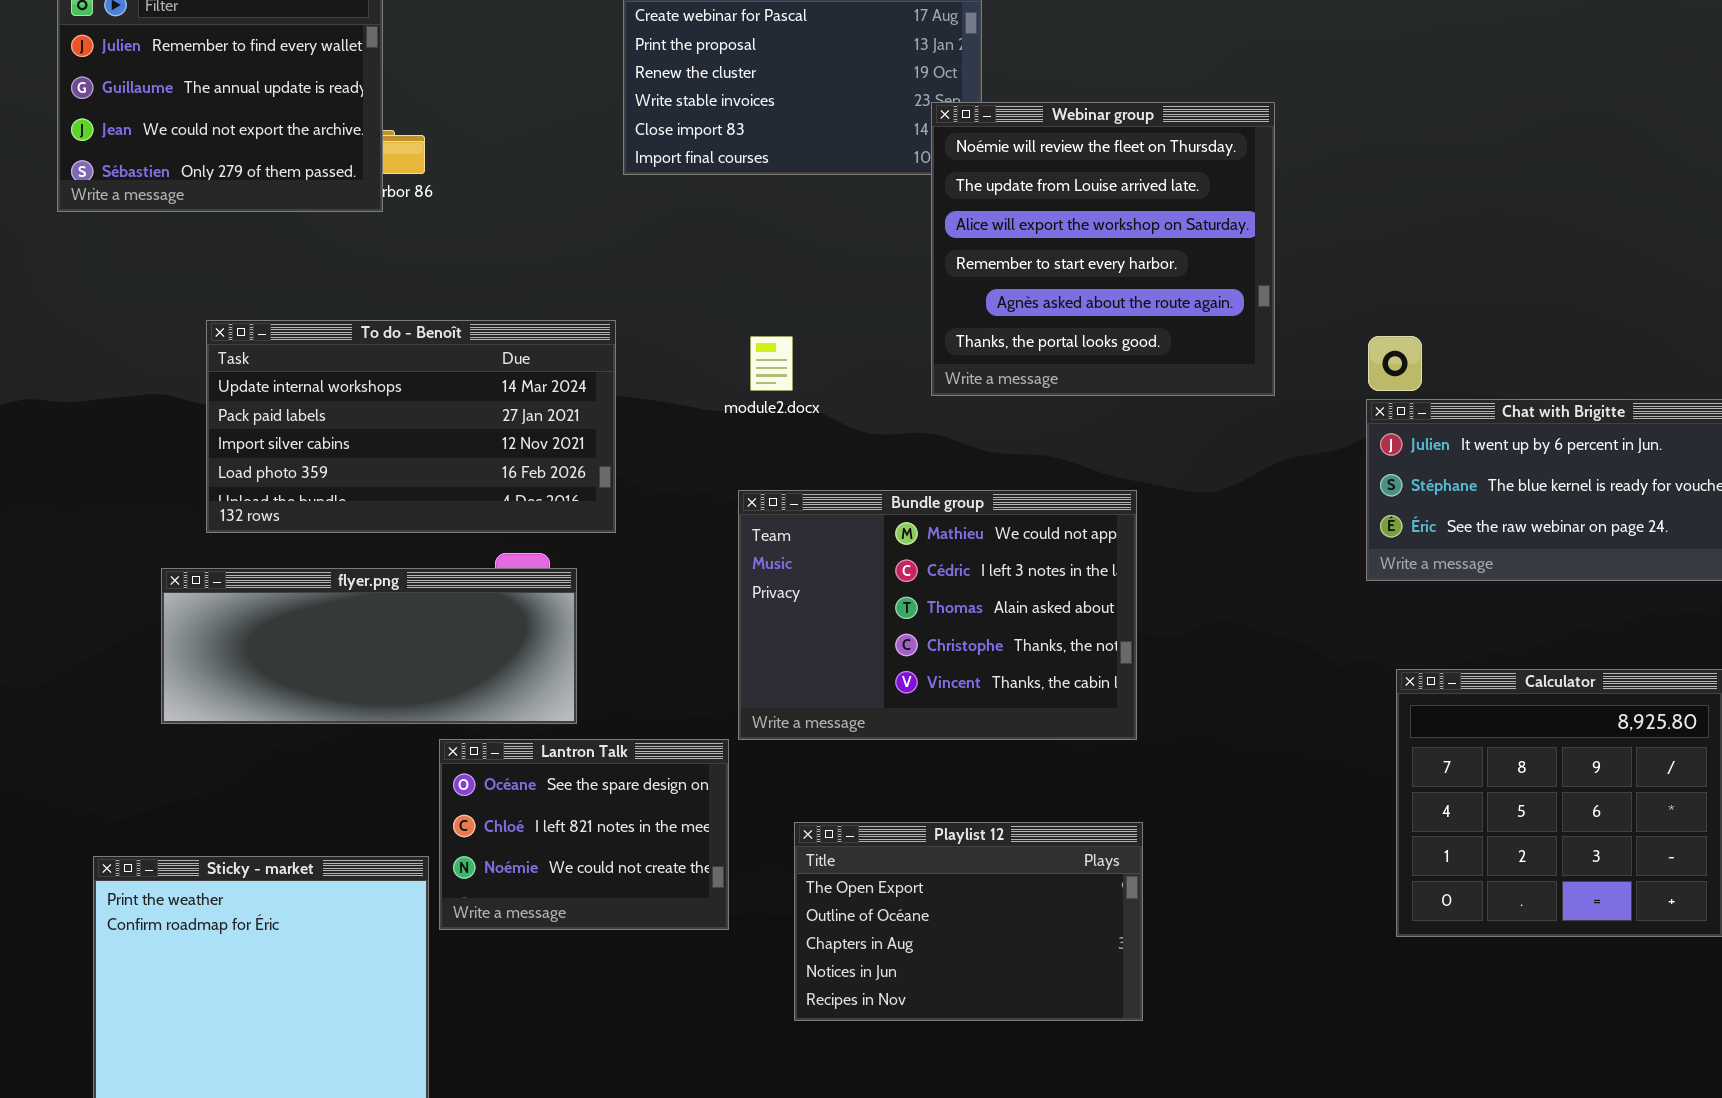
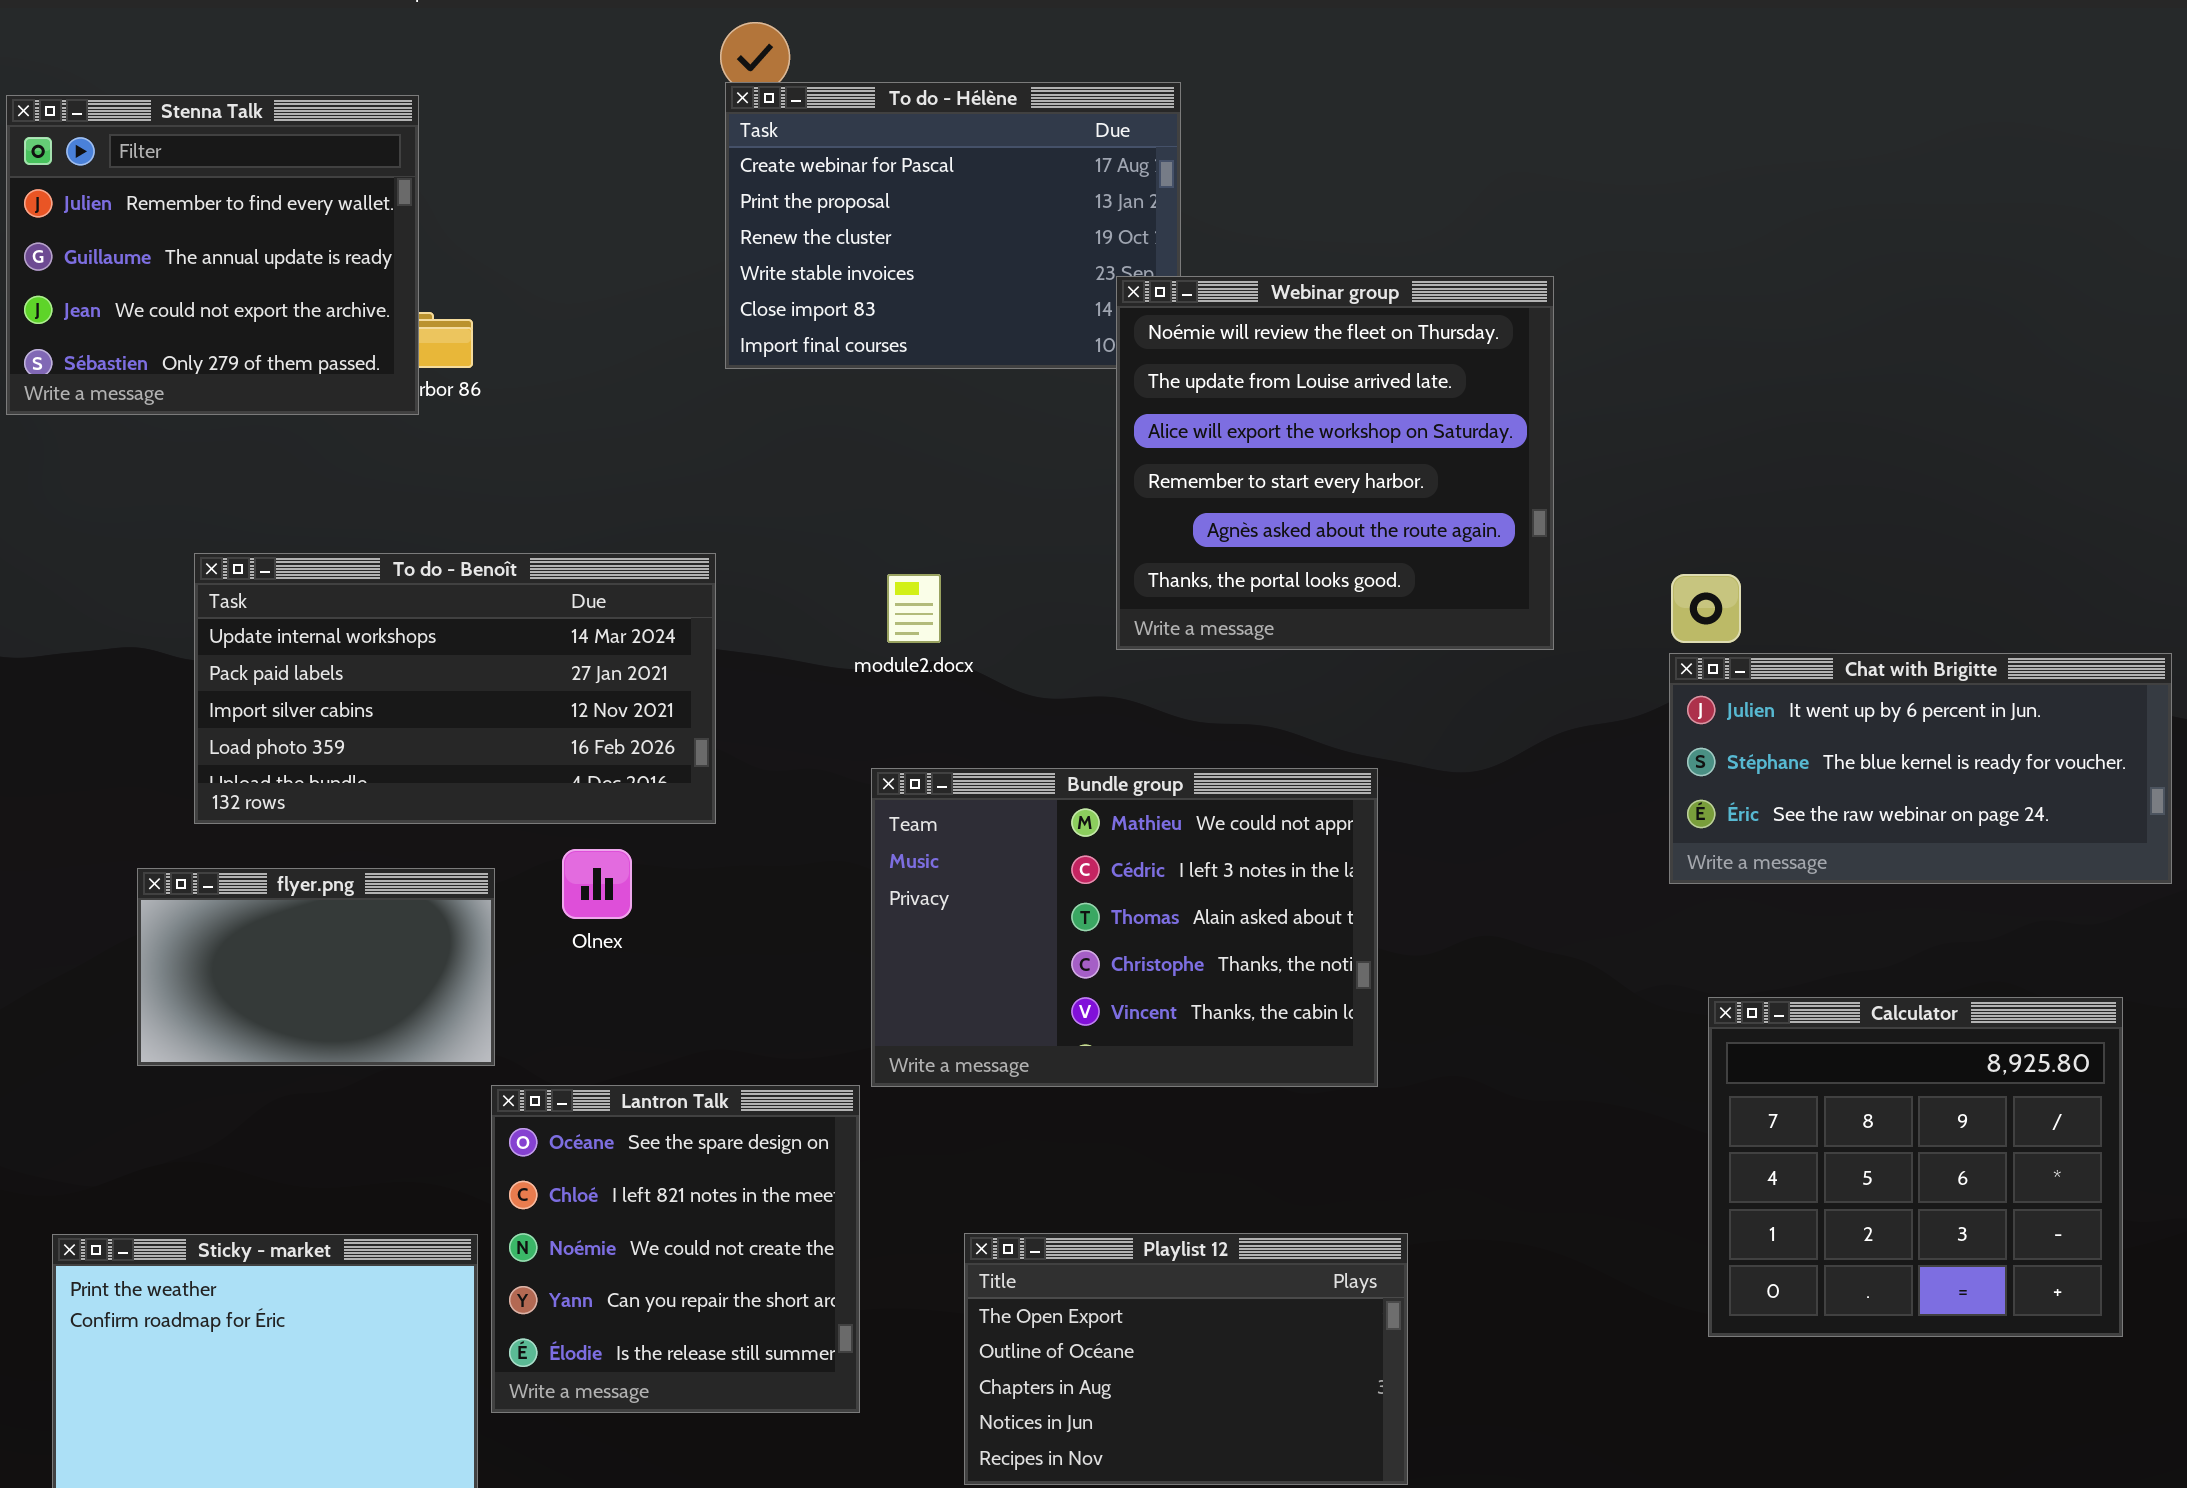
flyer.png: [161,568,577,724] -> [137,868,495,1066], resized
Lantron Talk: [439,739,729,930] -> [491,1085,860,1413], resized
Playlist 12: [794,822,1143,1021] -> [964,1233,1408,1485], moved

